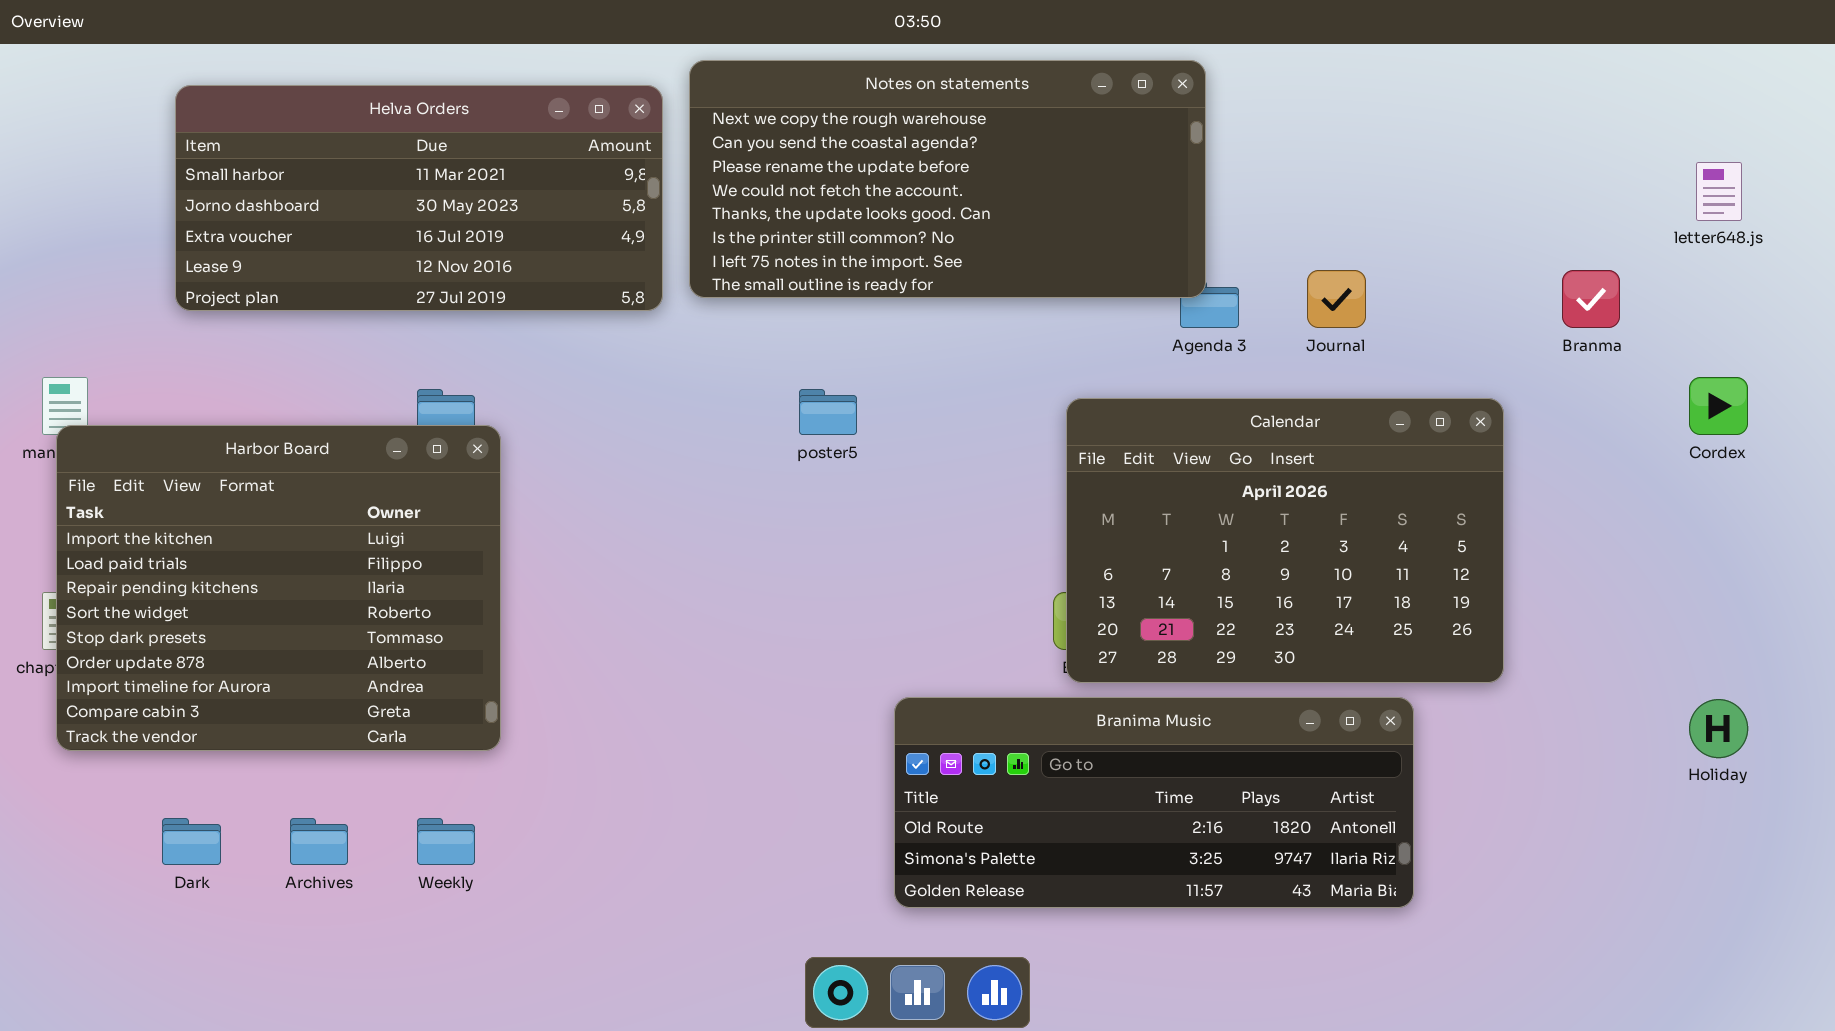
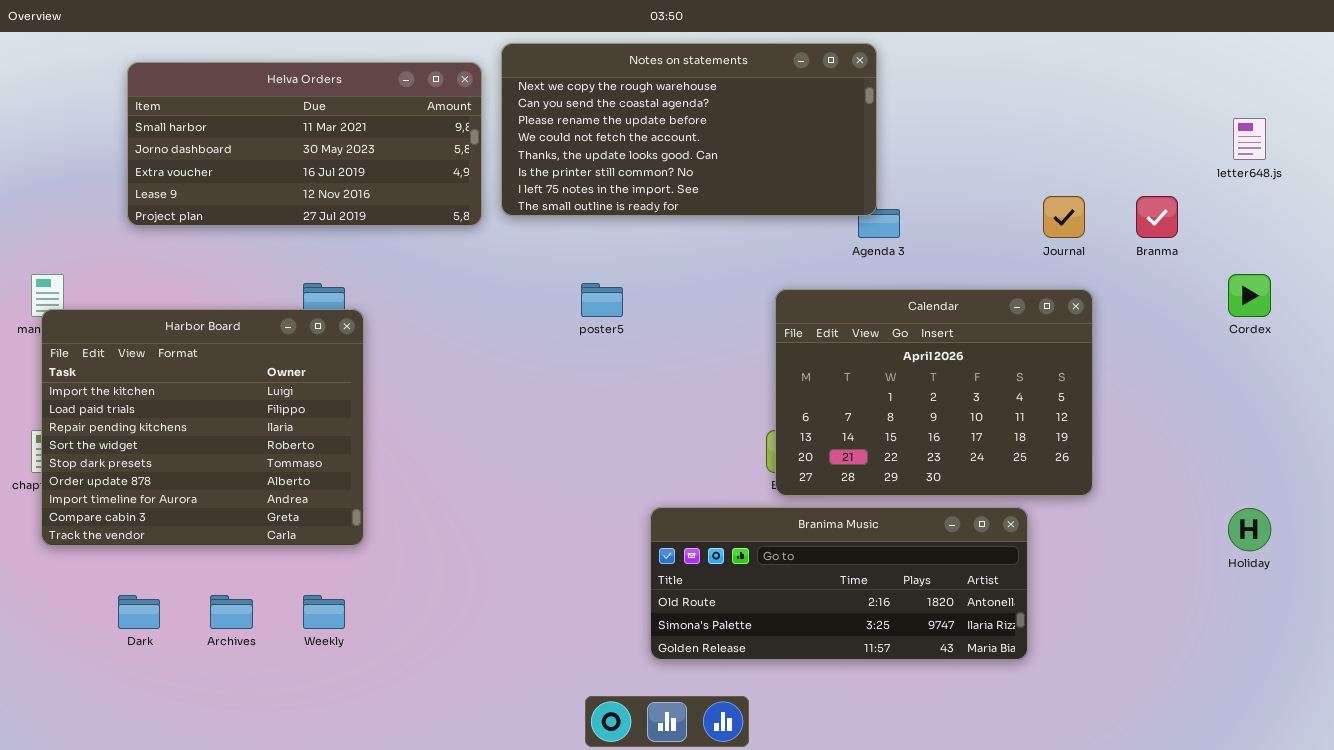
Journal: [1307,270,1366,328] -> [1043,196,1085,238], moved

